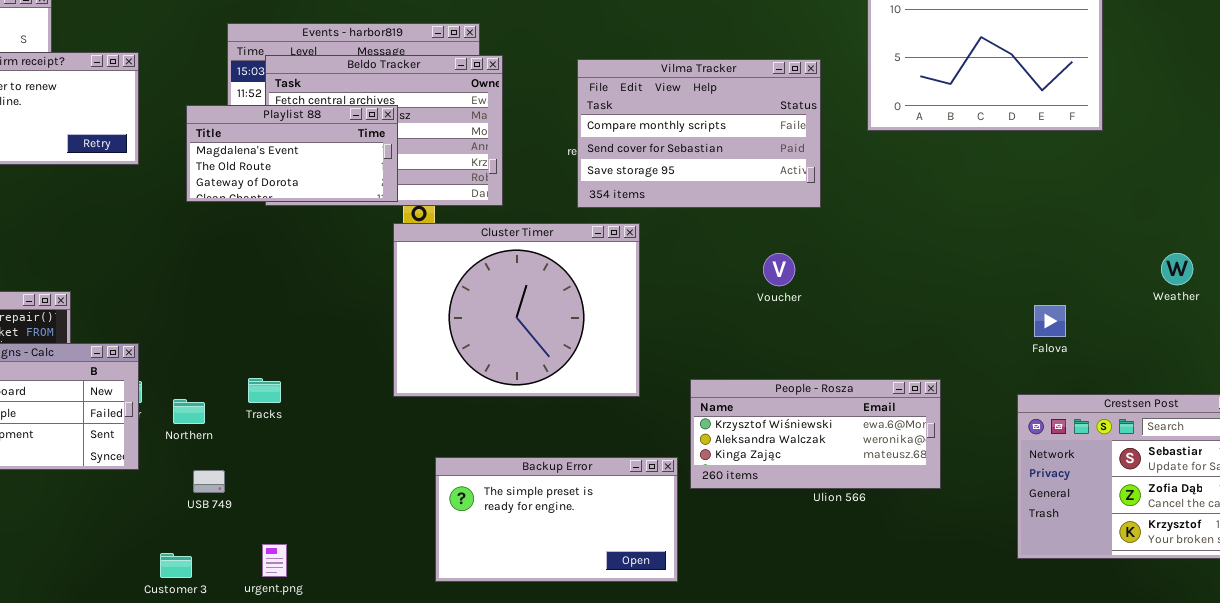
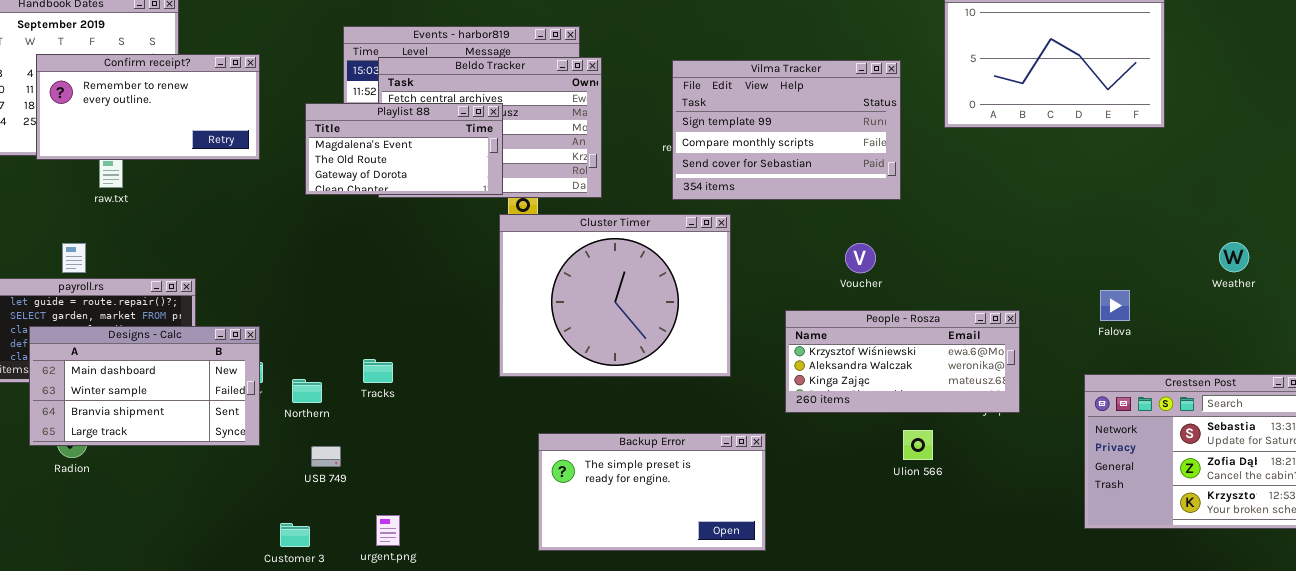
Vilma Tracker: [577,59,821,208] -> [672,60,901,200], scrolled up 1 row
People - Rosza: [690,379,941,489] -> [785,310,1020,413], moved

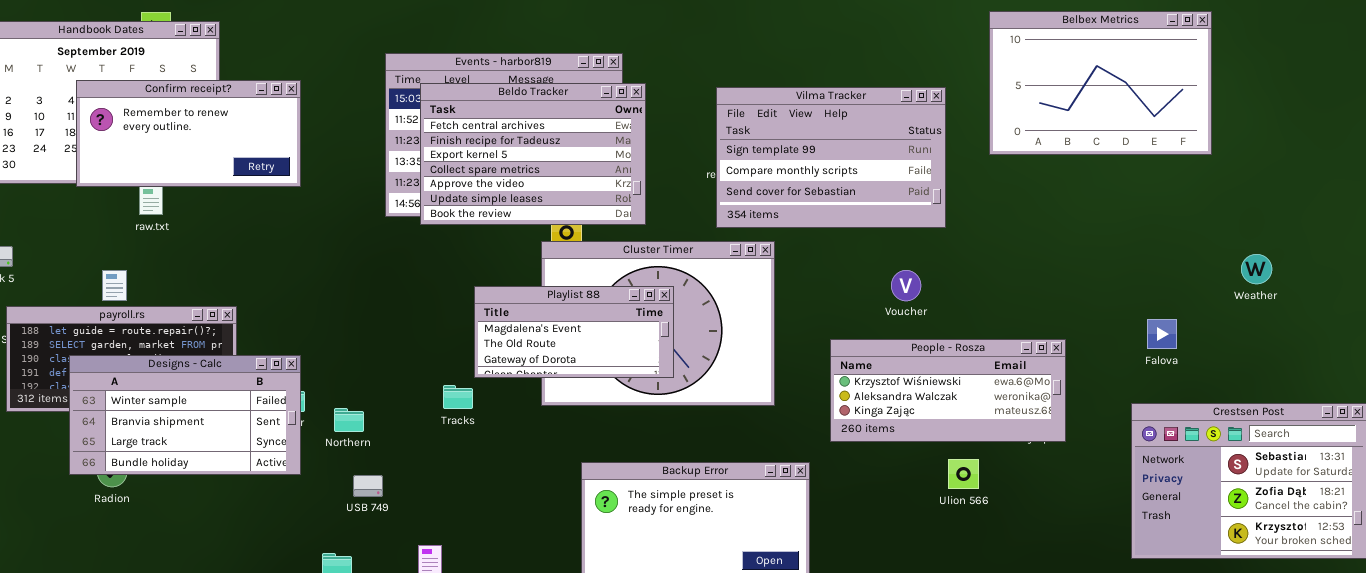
Playlist 88: [305,103,503,195] -> [474,286,674,378], moved
Weather: [1219,242,1249,272] -> [1241,254,1272,284], moved
Designs - Calc: [29,326,260,446] -> [69,355,301,475], scrolled down 1 row
Tracks: [363,359,393,383] -> [443,385,473,409], moved

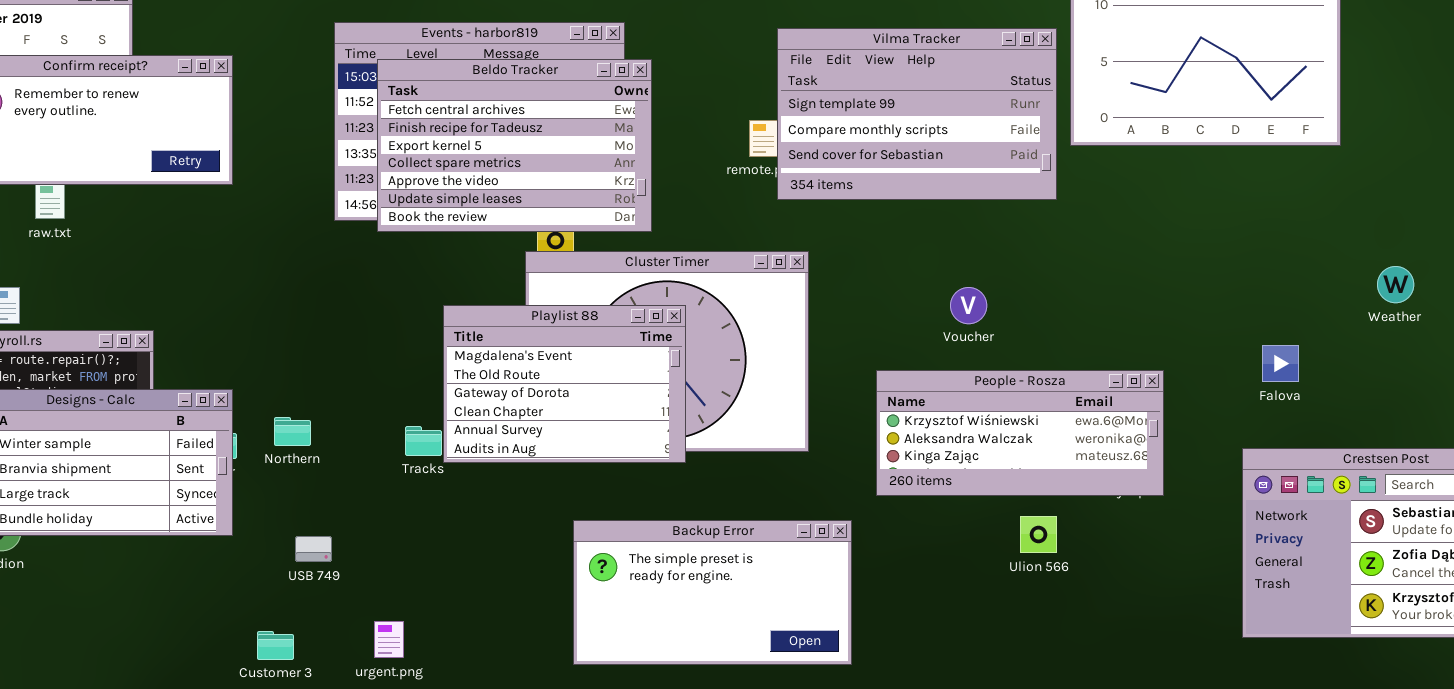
Vilma Tracker: [716,87,946,228] -> [777,28,1057,200], moved
Playlist 88: [474,286,674,378] -> [443,305,686,463], resized
Northern: [334,408,364,432] -> [274,417,311,446], moved

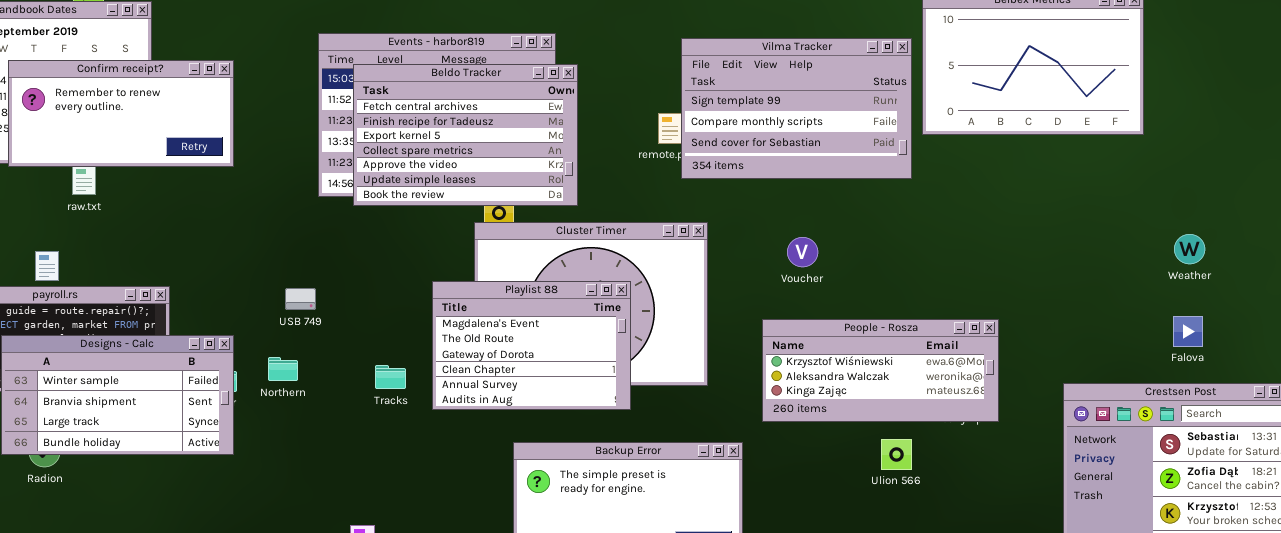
Voucher: [950,287,987,324] -> [787,237,818,267], moved
Playlist 88: [443,305,686,463] -> [432,281,631,410], moved
Falova: [1262,345,1299,382] -> [1173,316,1203,347], moved
USB 749: [295,536,332,562] -> [285,288,316,310], moved

